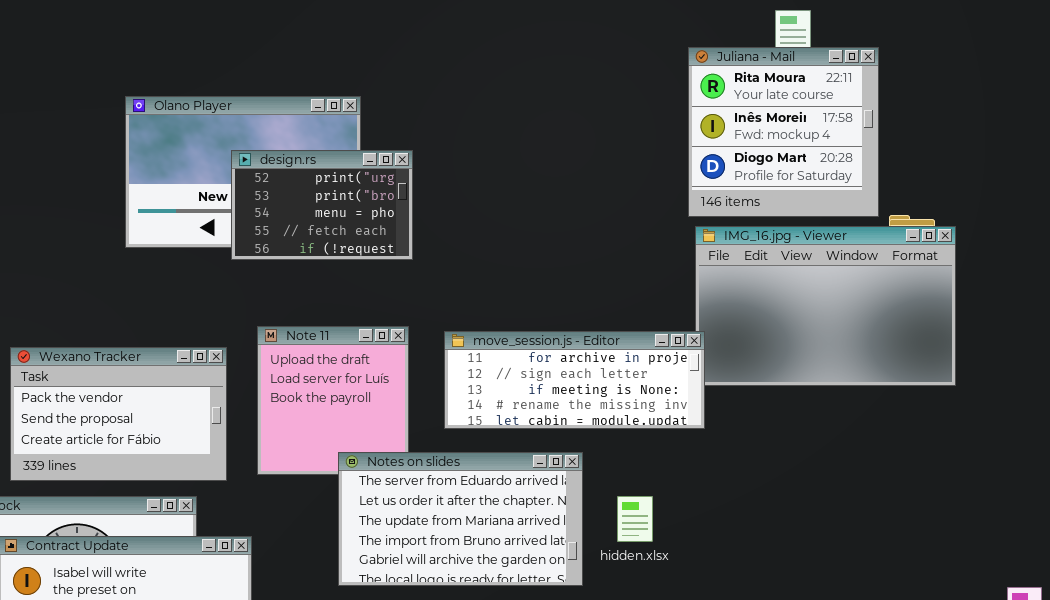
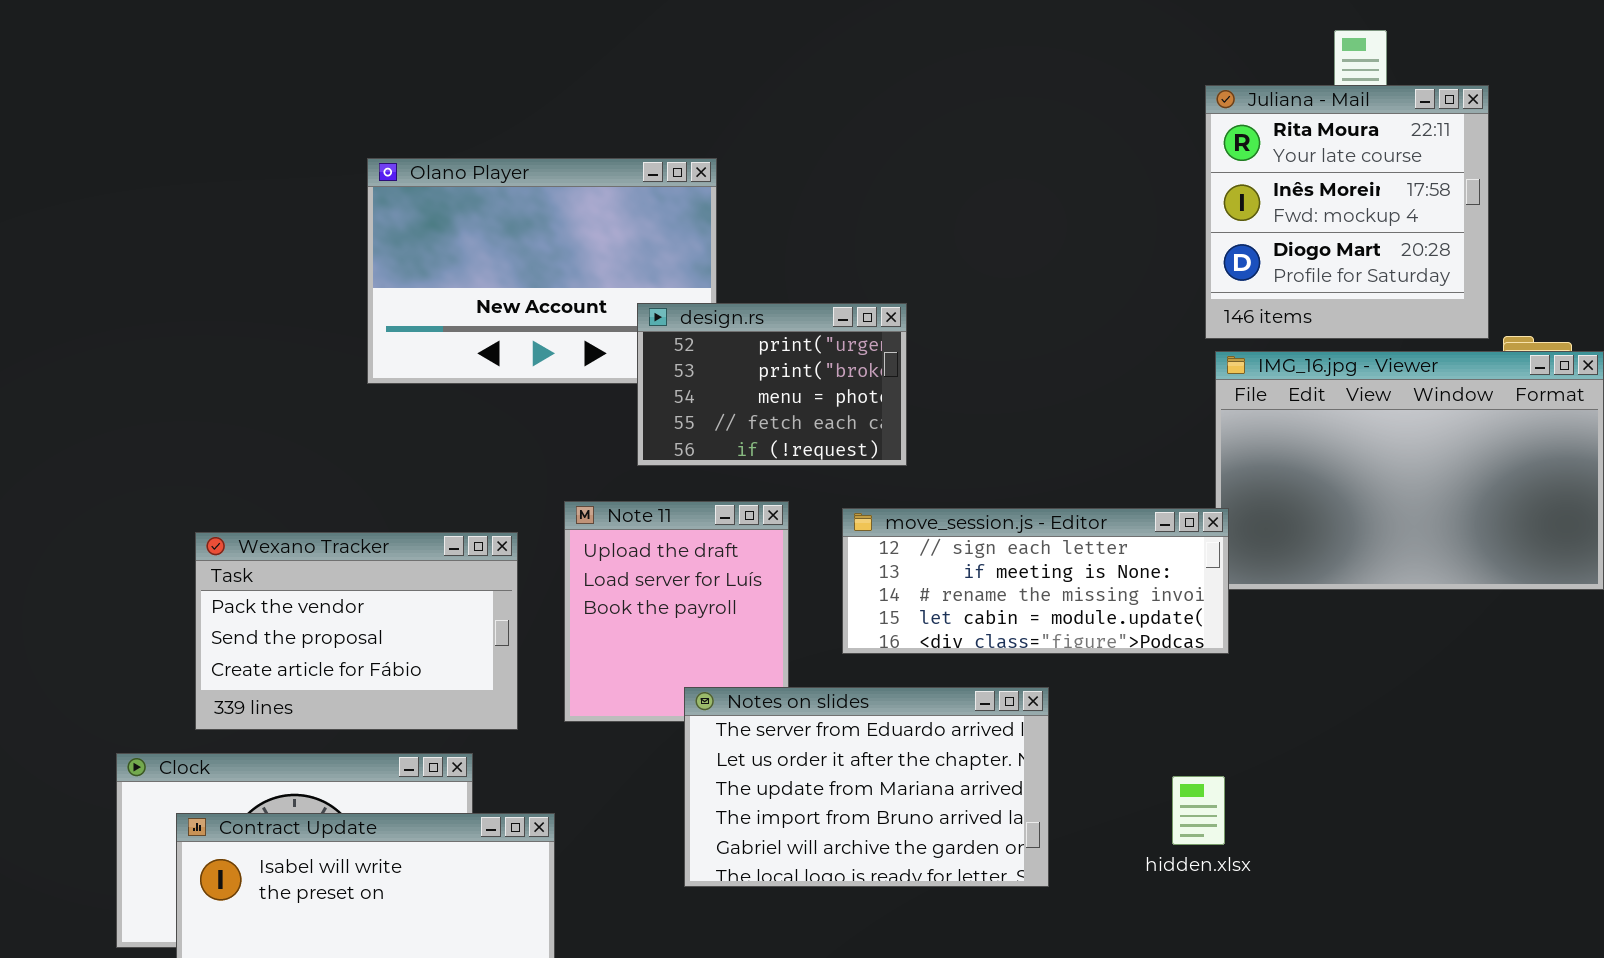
design.rs: [231,150,413,260] -> [637,303,907,466], moved
move_session.js - Editor: [444,331,705,429] -> [842,508,1229,654], scrolled down 1 row
hidden.xlsx: [617,496,653,542] -> [1172,776,1225,845], moved

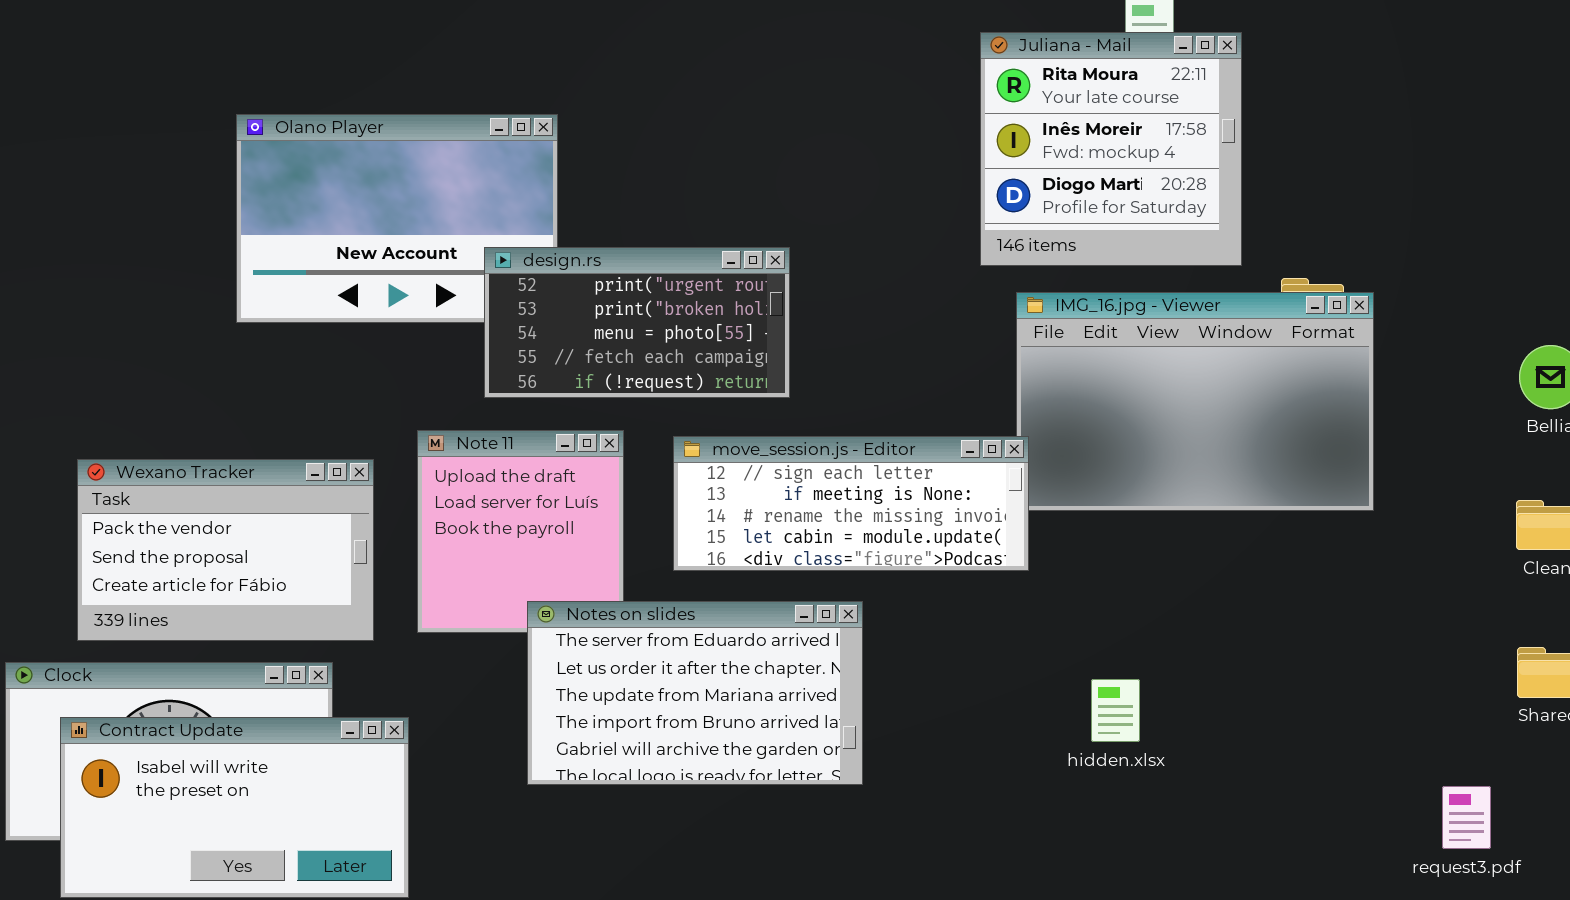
Juliana - Mail: [1205,85,1489,339] -> [980,32,1242,266], moved
design.rs: [637,303,907,466] -> [484,247,790,398], resized
hidden.xlsx: [1172,776,1225,845] -> [1091,679,1140,742], moved

